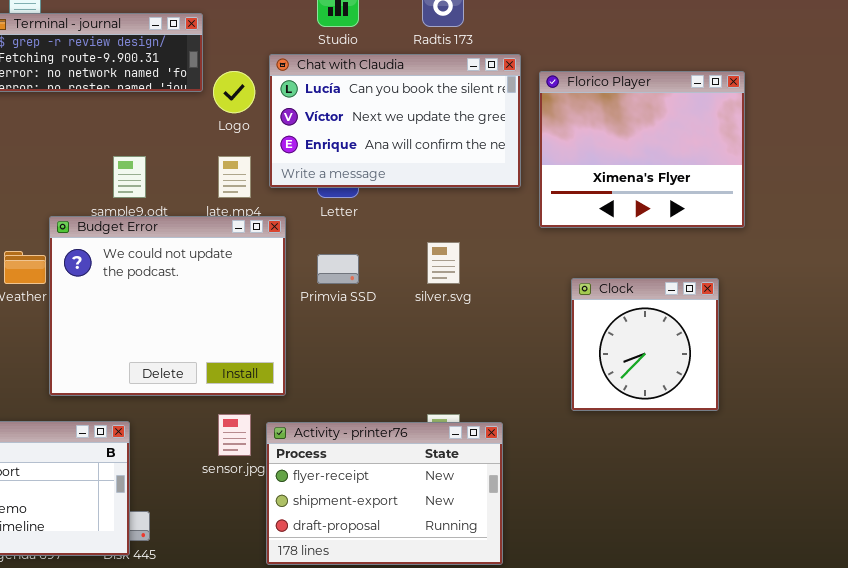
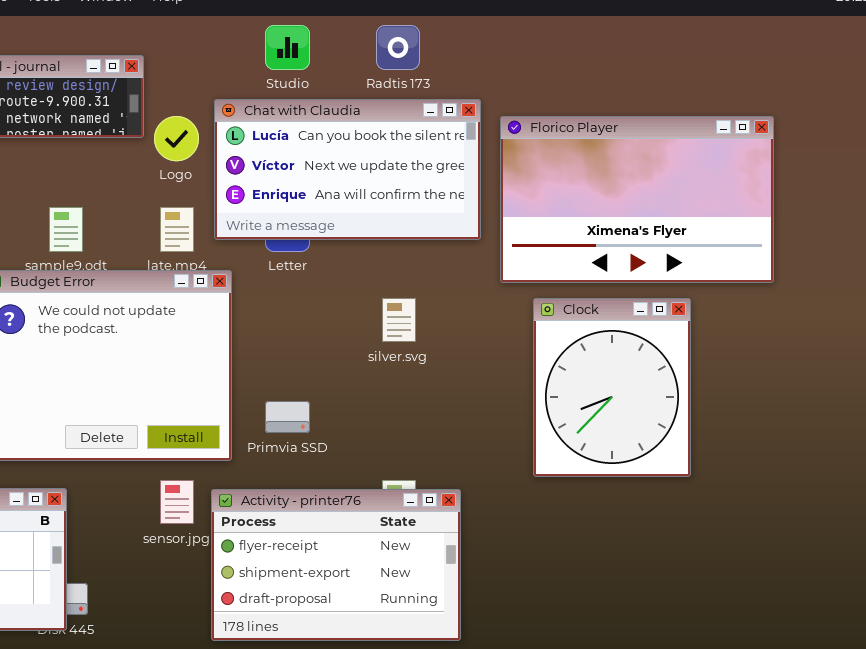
Florico Player: [539,71,745,228] -> [500,116,774,283], resized
Primvia SSD: [317,254,359,284] -> [265,401,310,433], moved
Clock: [571,278,719,411] -> [533,298,691,477], resized

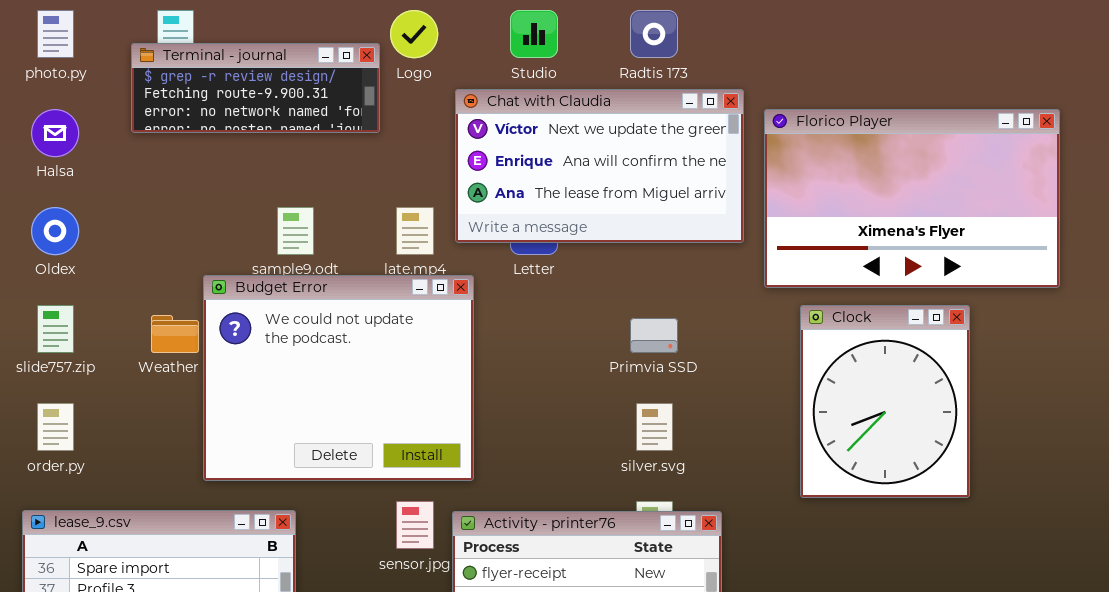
Chat with Claudia: [214,99,481,240] -> [455,89,744,243], scrolled down 1 row
Logo: [154,116,199,161] -> [390,10,438,58], moved
silver.svg: [382,298,416,342] -> [636,403,673,451], moved
Primvia SSD: [265,401,310,433] -> [630,318,678,353], moved

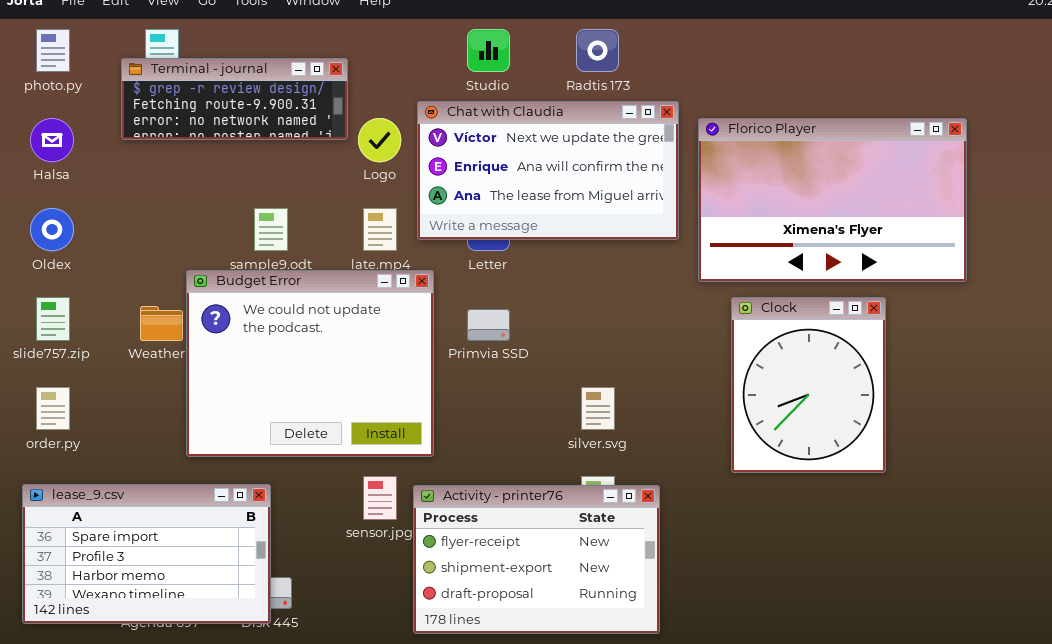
Logo: [390,10,438,58] -> [358,118,401,162], moved
Primvia SSD: [630,318,678,353] -> [467,309,510,341], moved

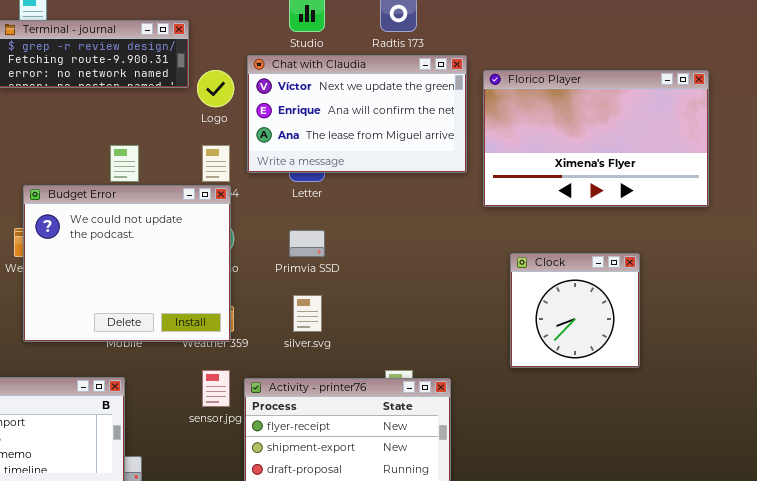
Budget Error: [186,270,434,457] -> [23,185,231,342], moved
Clock: [731,297,886,473] -> [510,253,640,368], resized
silver.svg: [581,387,615,430] -> [293,295,322,332], moved

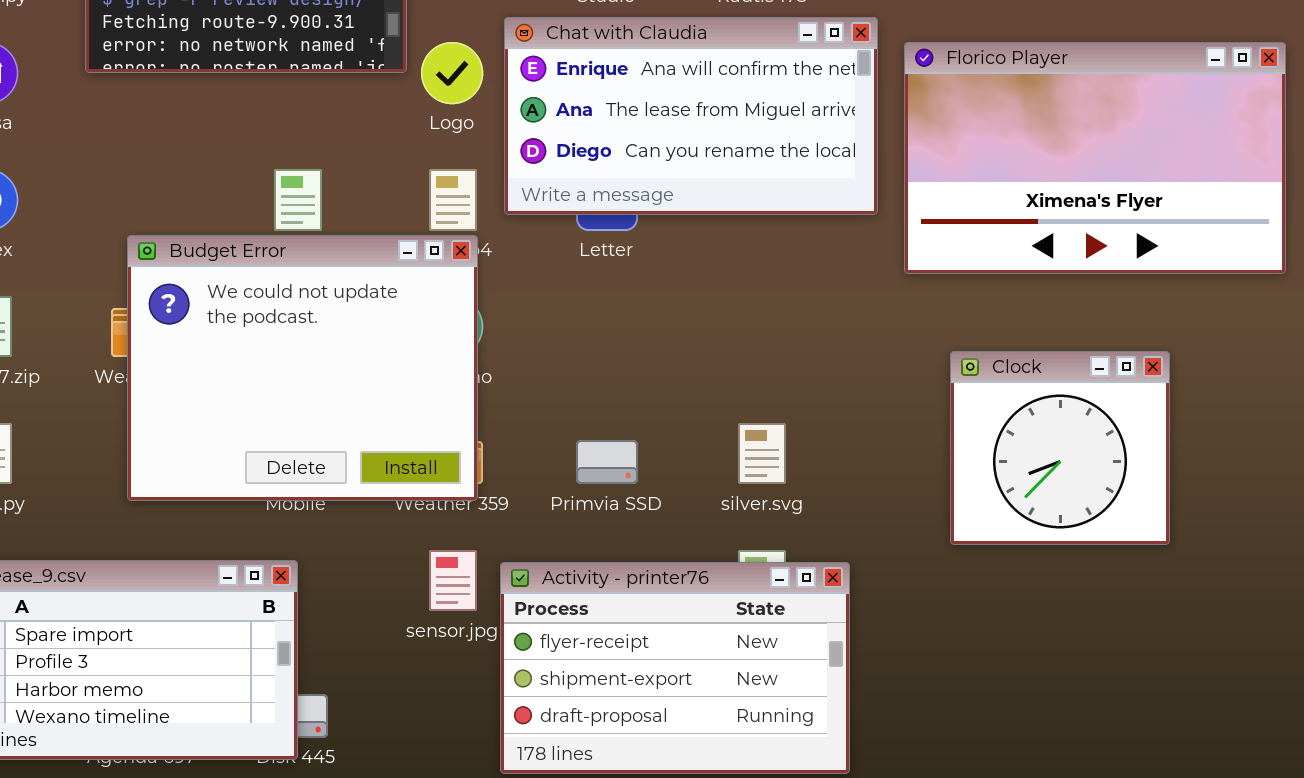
Chat with Claudia: [247,55,467,173] -> [504,17,878,215], scrolled down 1 row
Primvia SSD: [289,230,325,257] -> [576,440,638,484], moved
silver.svg: [293,295,322,332] -> [738,423,786,484], moved

